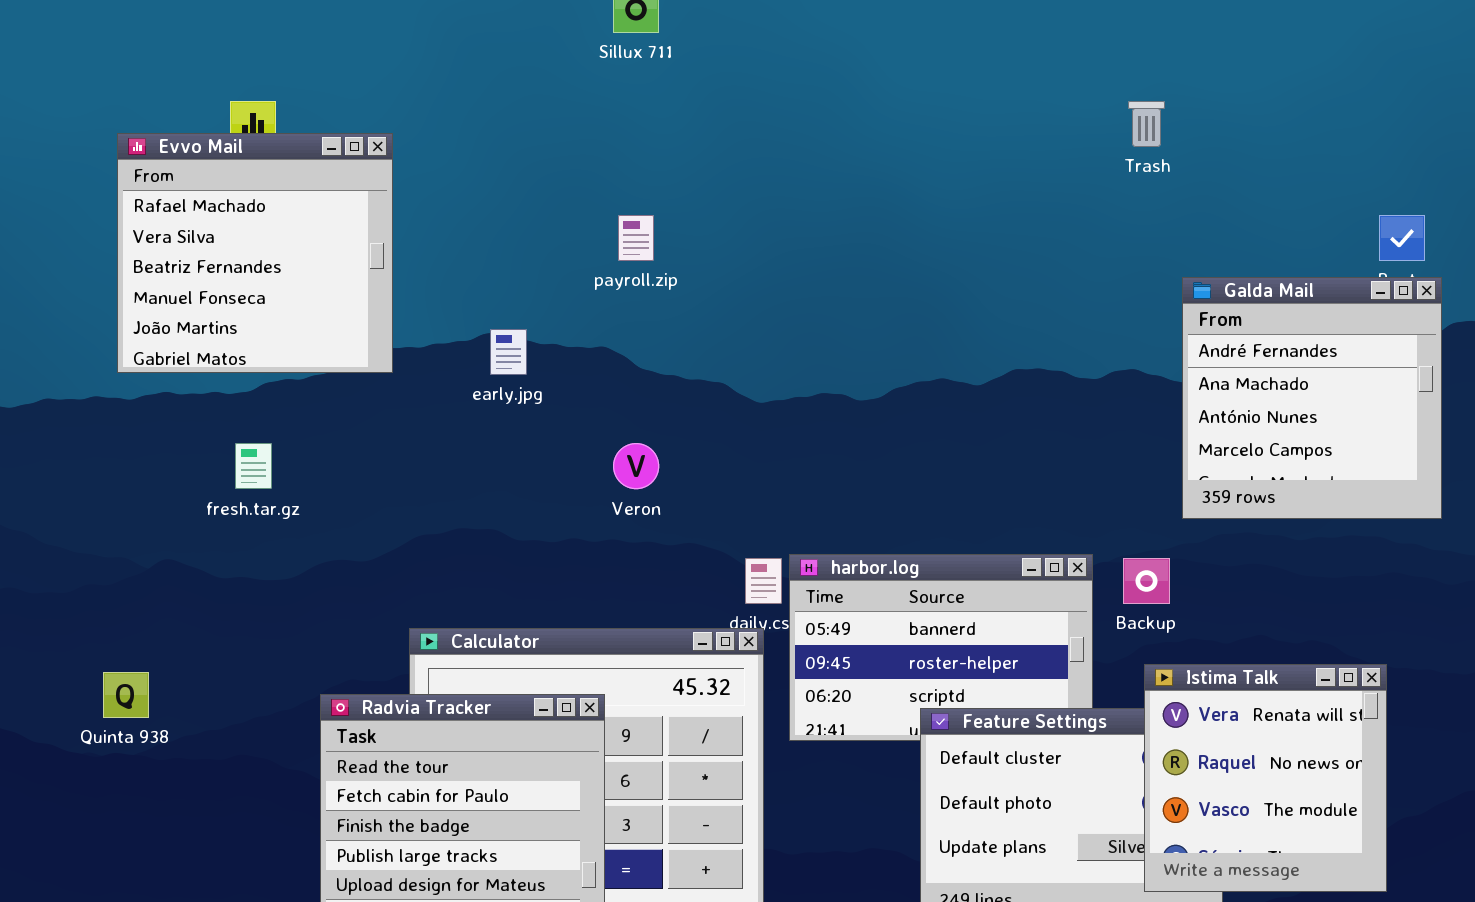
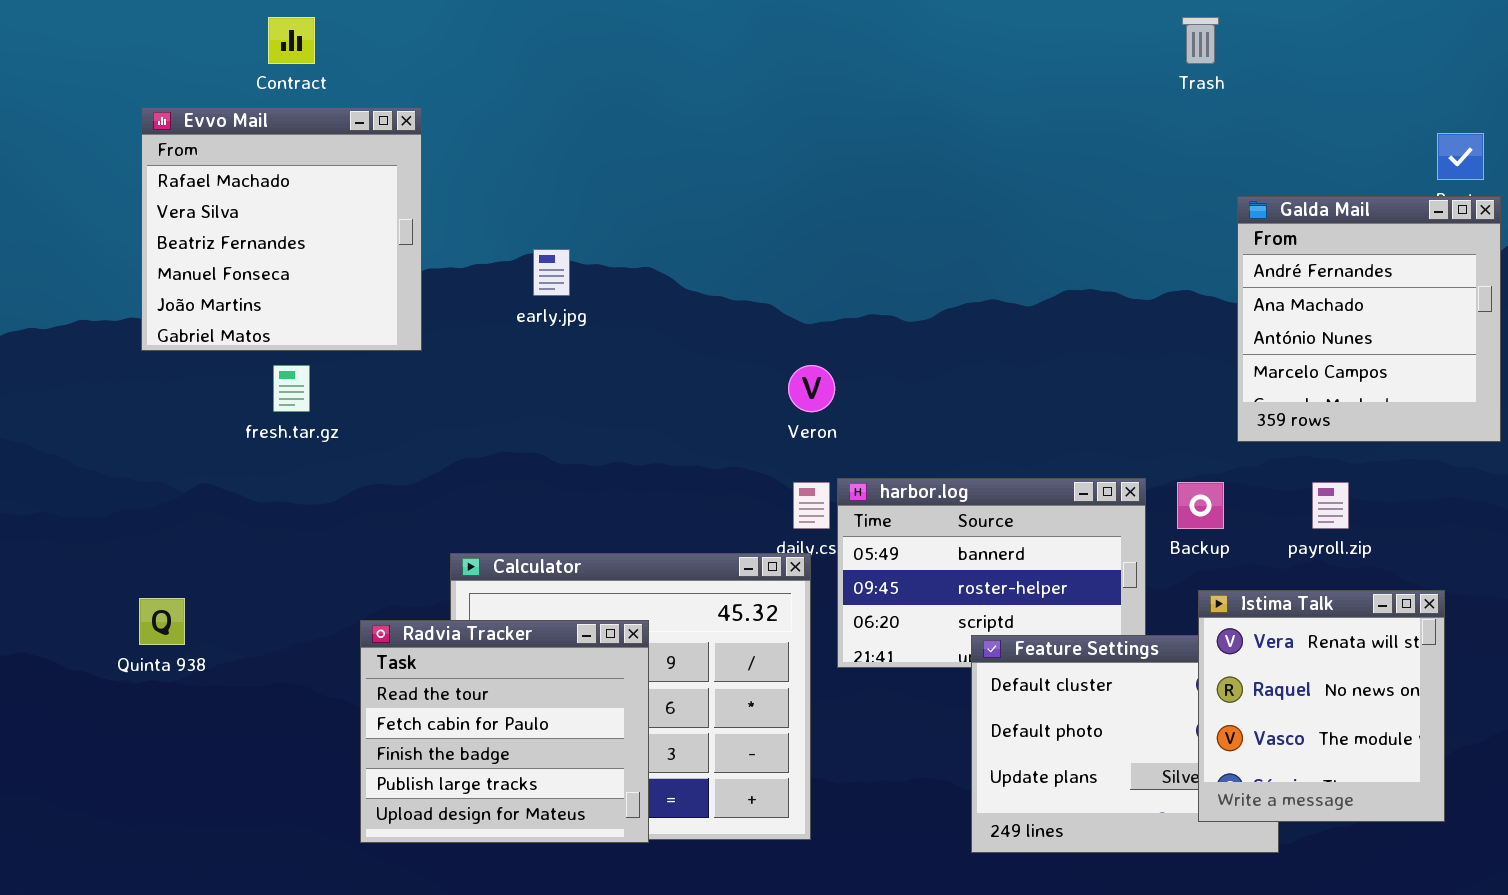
Evvo Mail: [117,133,393,373] -> [141,107,422,351], moved
payroll.zip: [618,215,654,261] -> [1312,482,1349,529], moved
Veron: [613,443,659,489] -> [788,365,835,412], moved

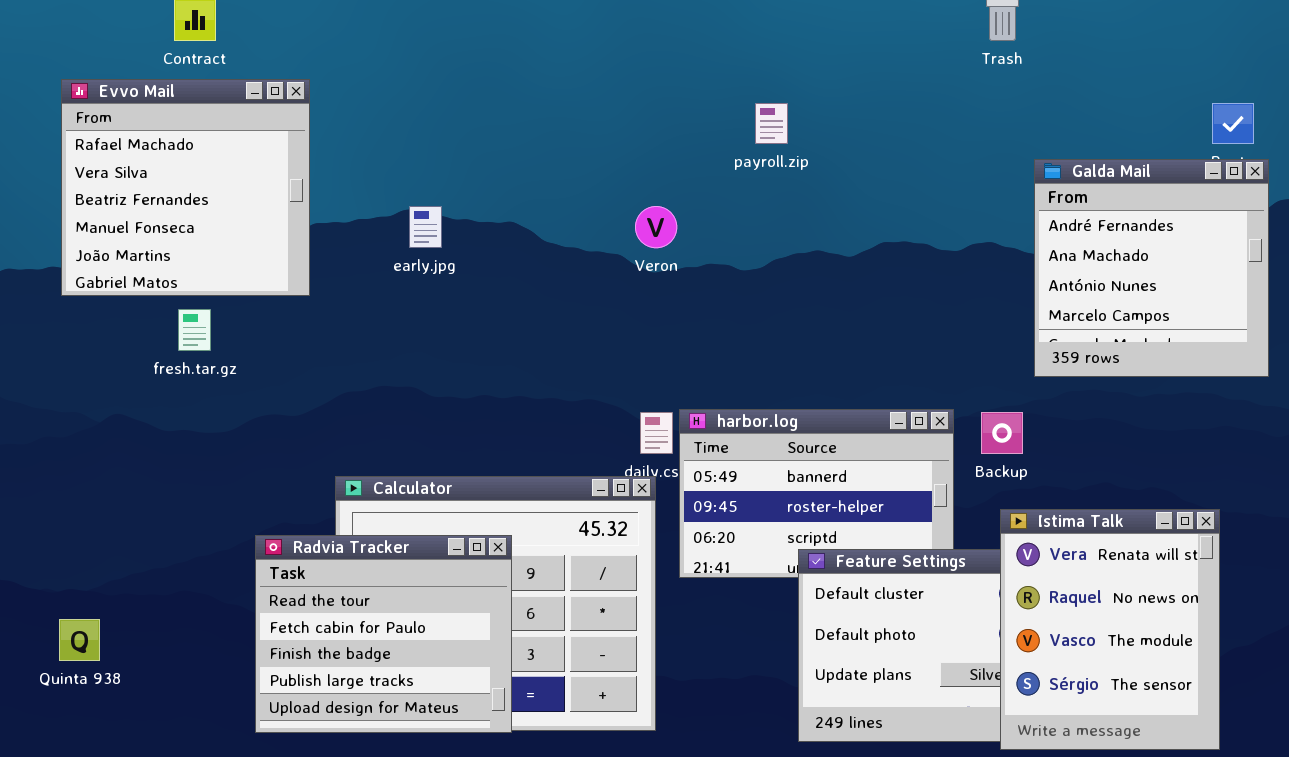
Veron: [788,365,835,412] -> [635,206,677,248], moved
payroll.zip: [1312,482,1349,529] -> [755,103,788,144], moved
Istima Talk: [1198,590,1445,822] -> [1000,509,1220,750], resized
Quinta 938: [139,598,185,645] -> [59,619,100,661], moved

